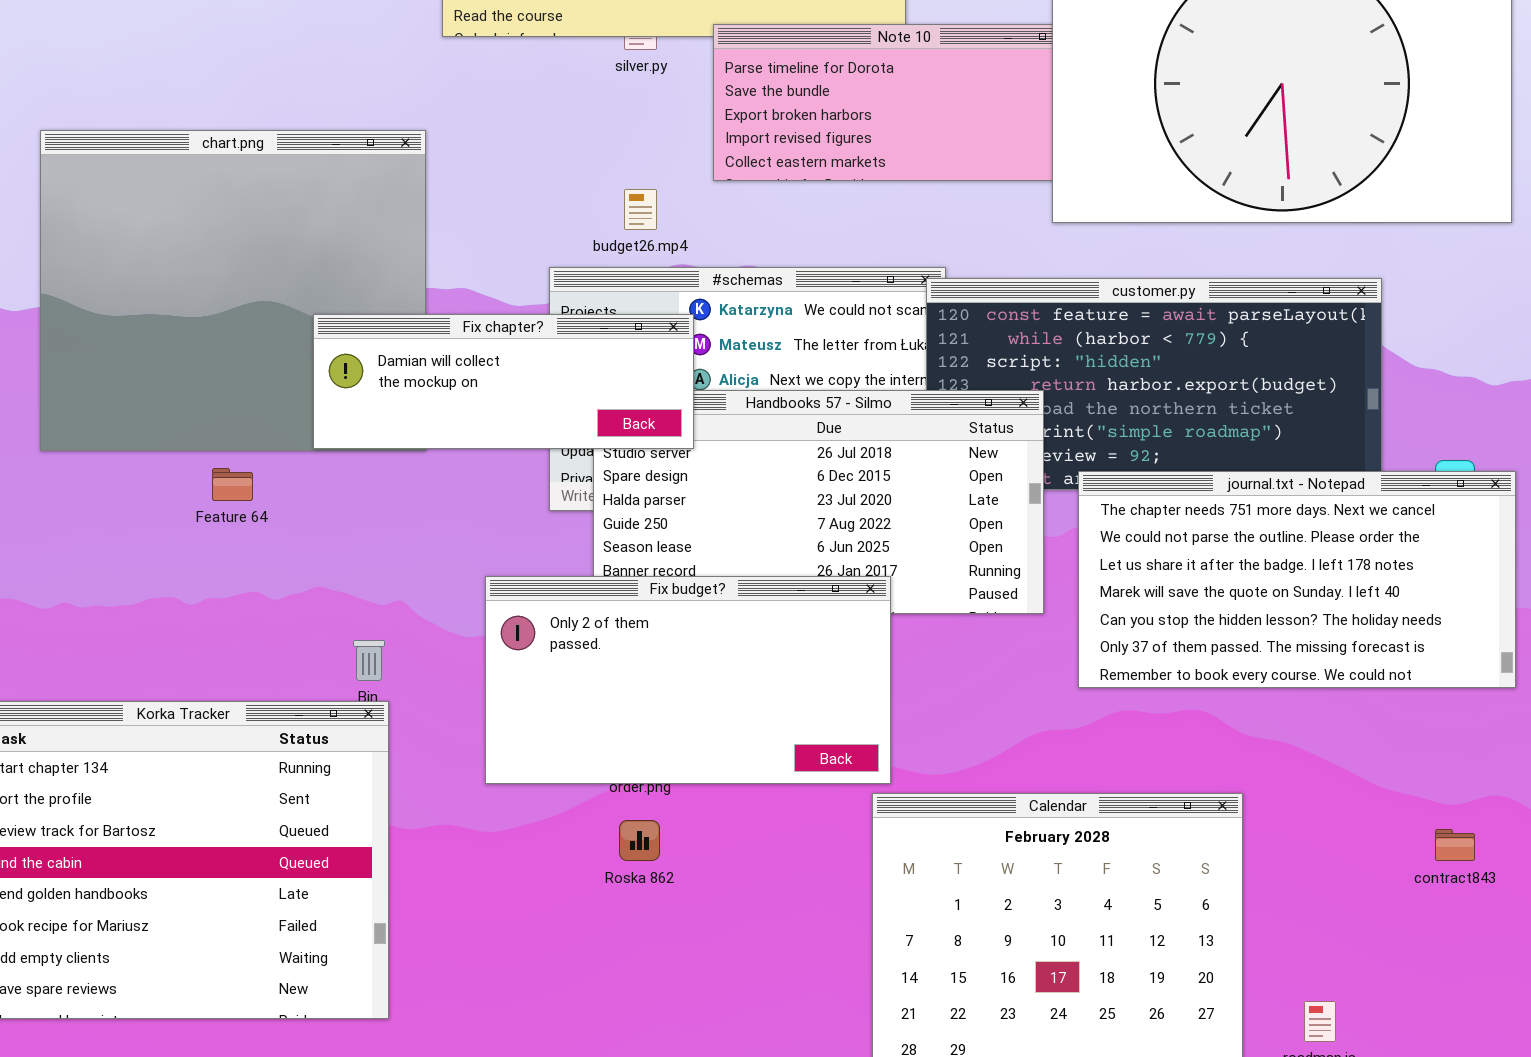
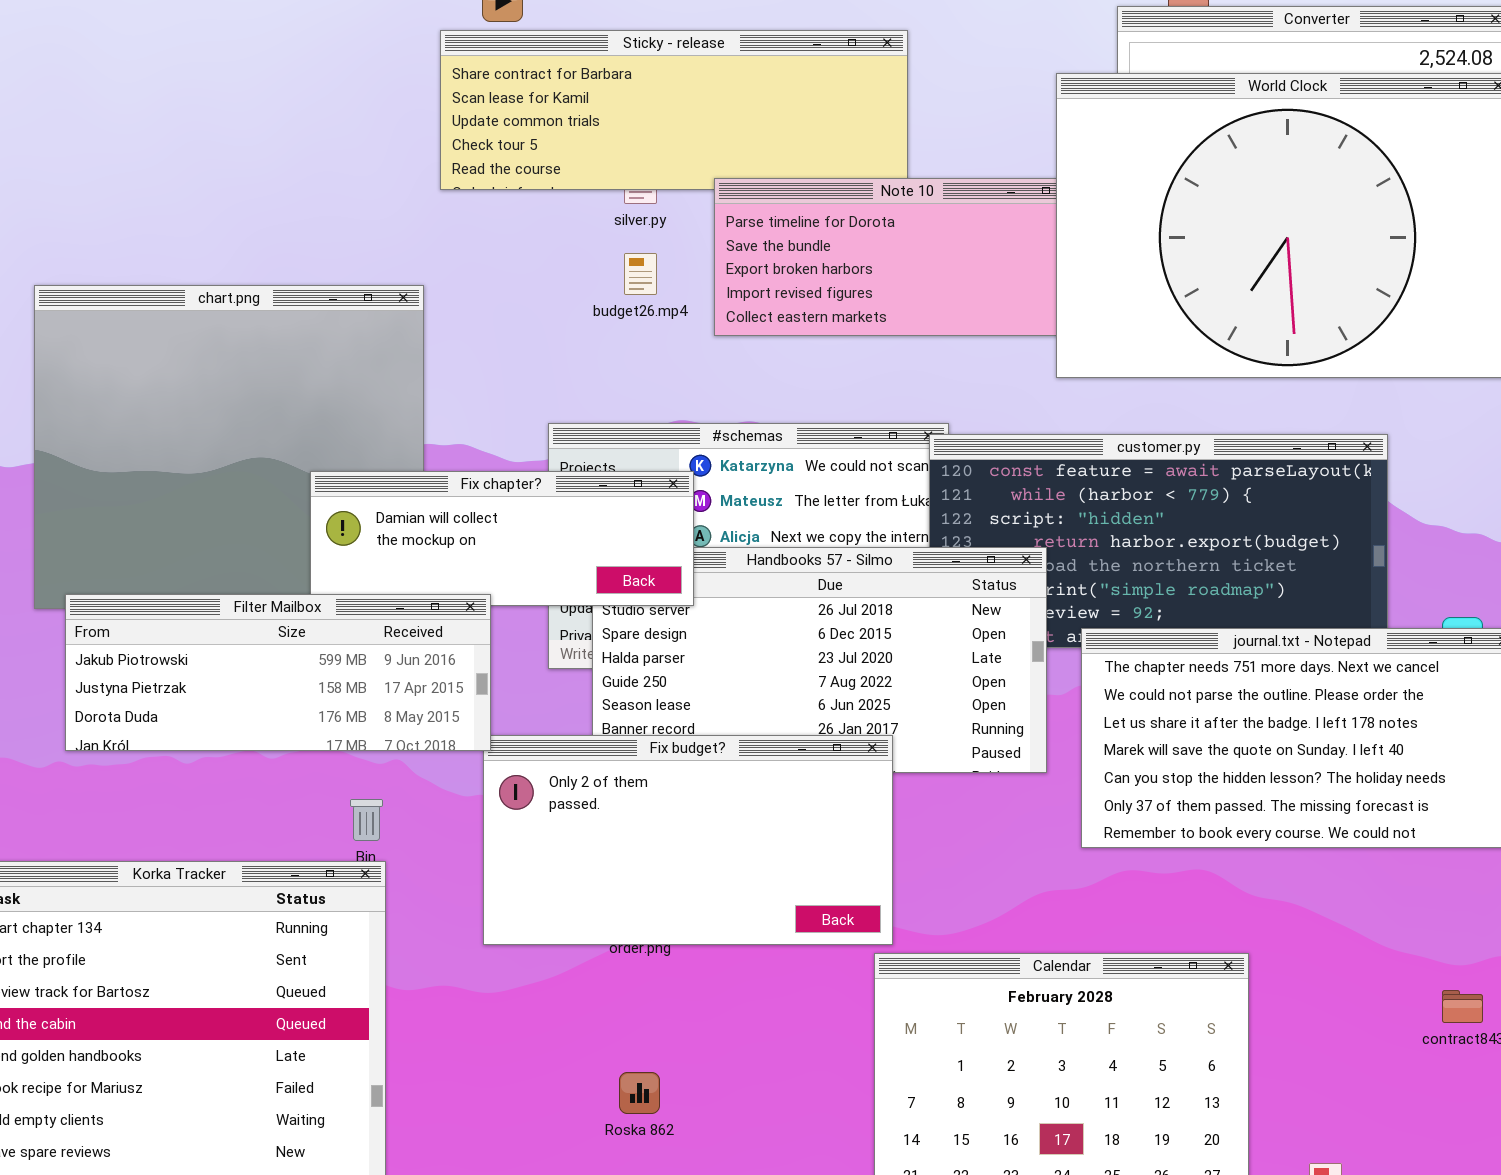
budget26.mp4: [624,189,657,230] -> [624,253,657,295], moved
Filter Mailbox: none -> [65,594,491,751], opened
Roska 862: [619,820,660,861] -> [619,1072,660,1114], moved

